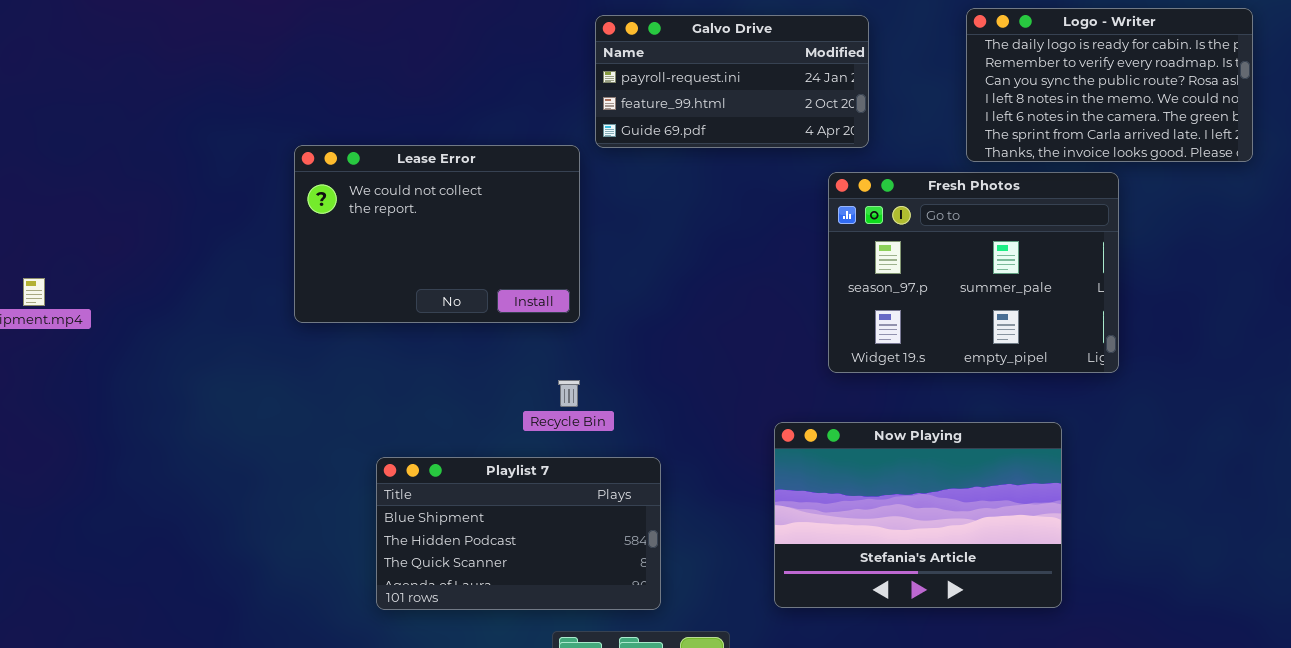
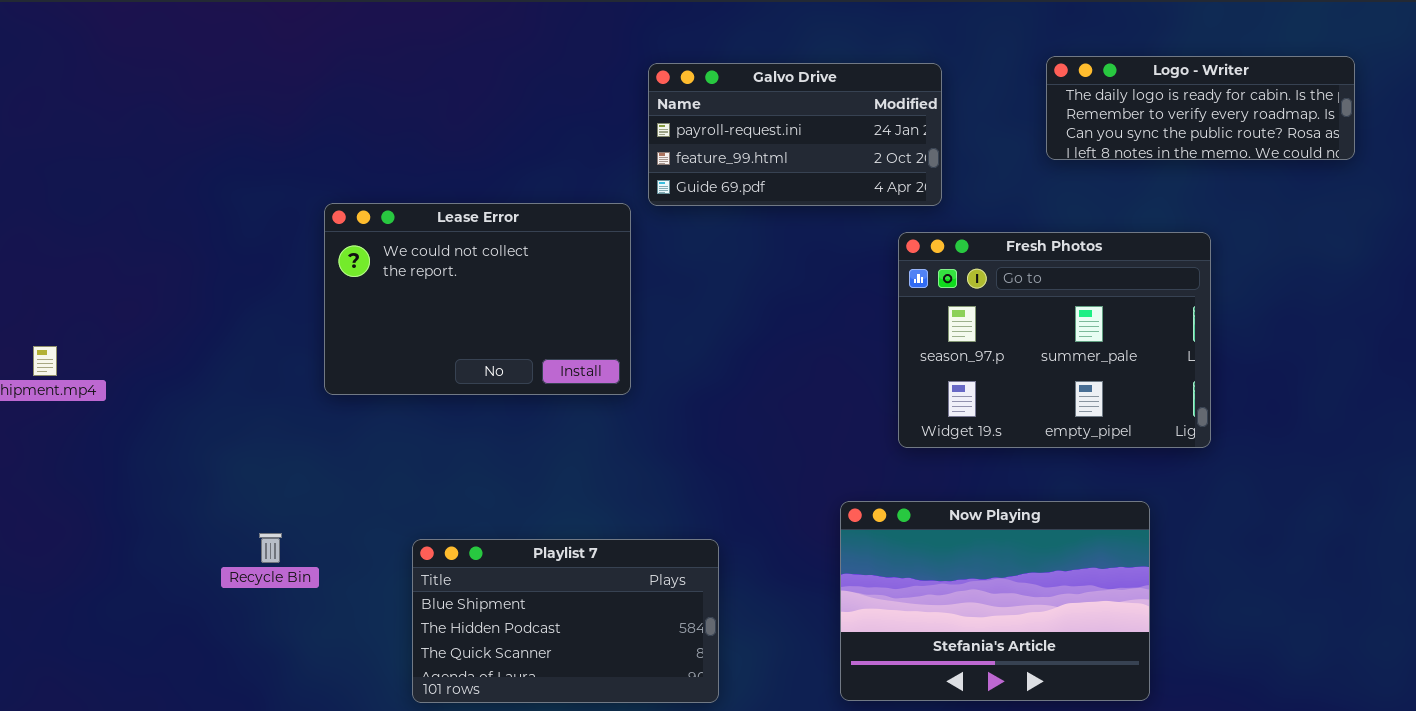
Logo - Writer: [966,8,1253,162] -> [1046,56,1355,160], resized
Recycle Bin: [558,380,580,407] -> [259,533,282,563], moved

